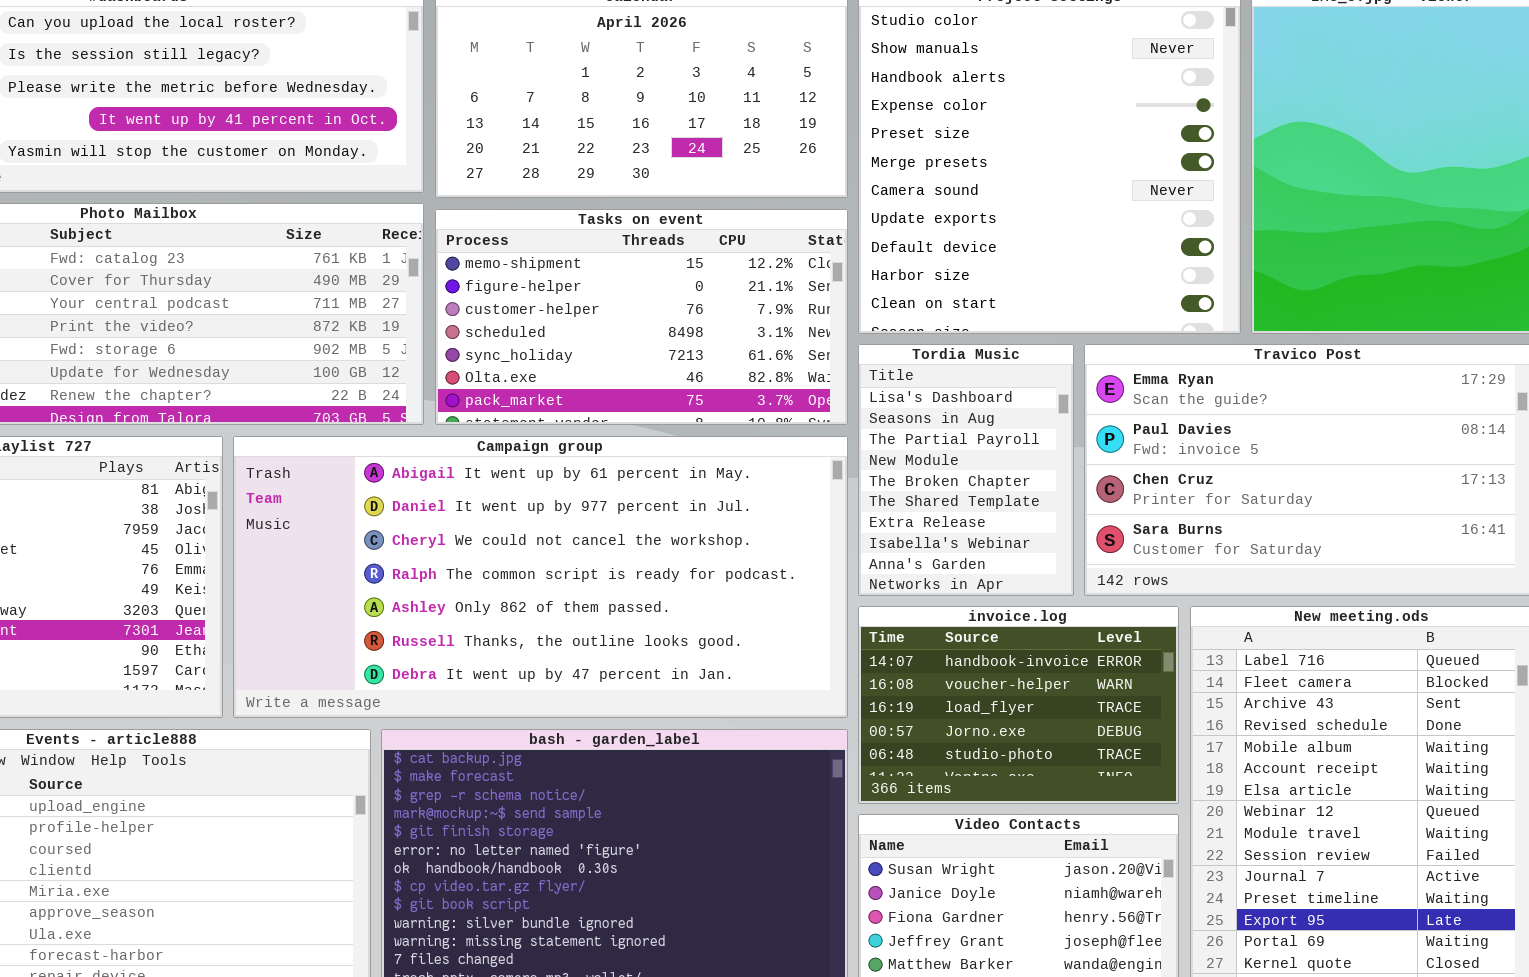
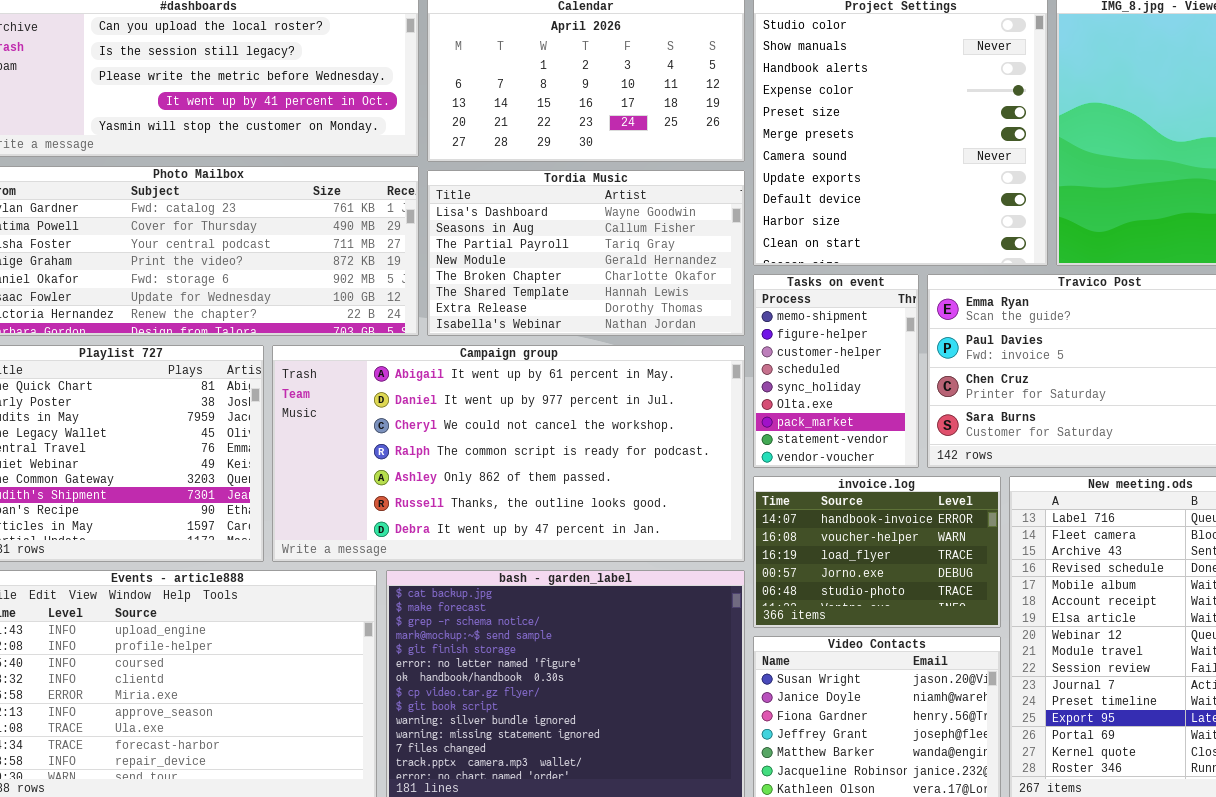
Tasks on event: [435,209,848,425] -> [753,274,919,468], moved, resized
Tordia Music: [858,344,1074,596] -> [427,170,745,336], moved, resized

